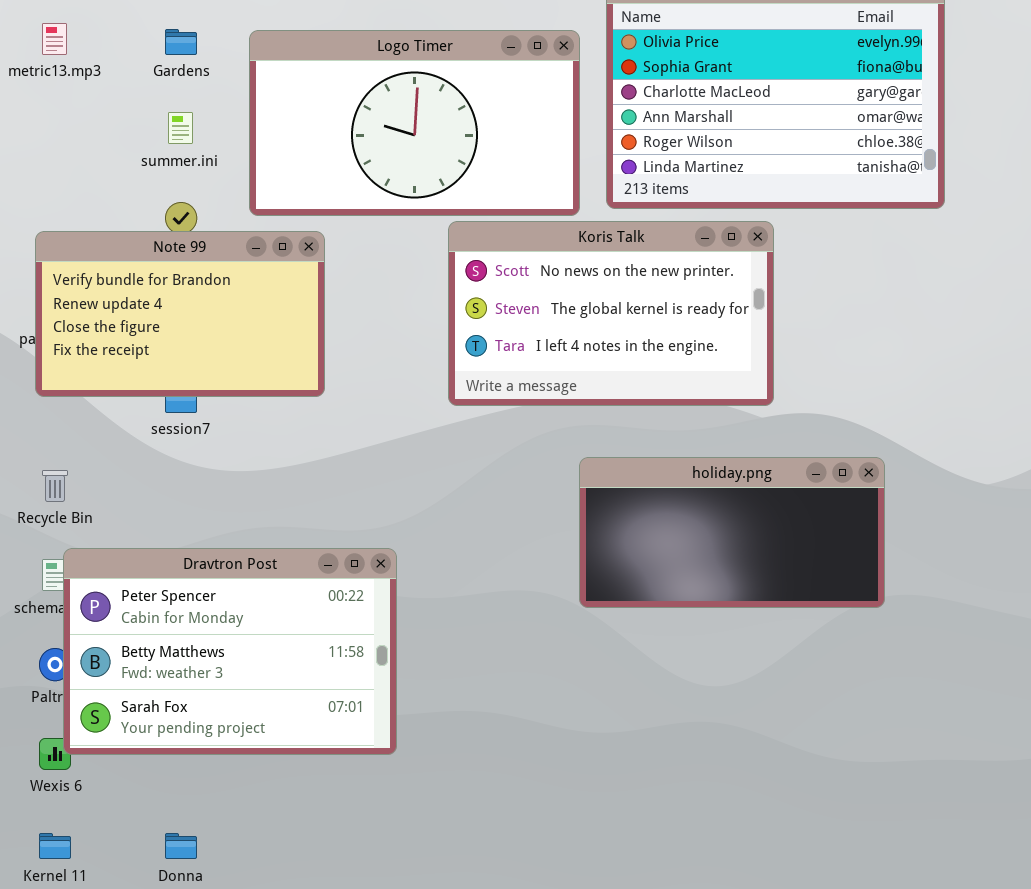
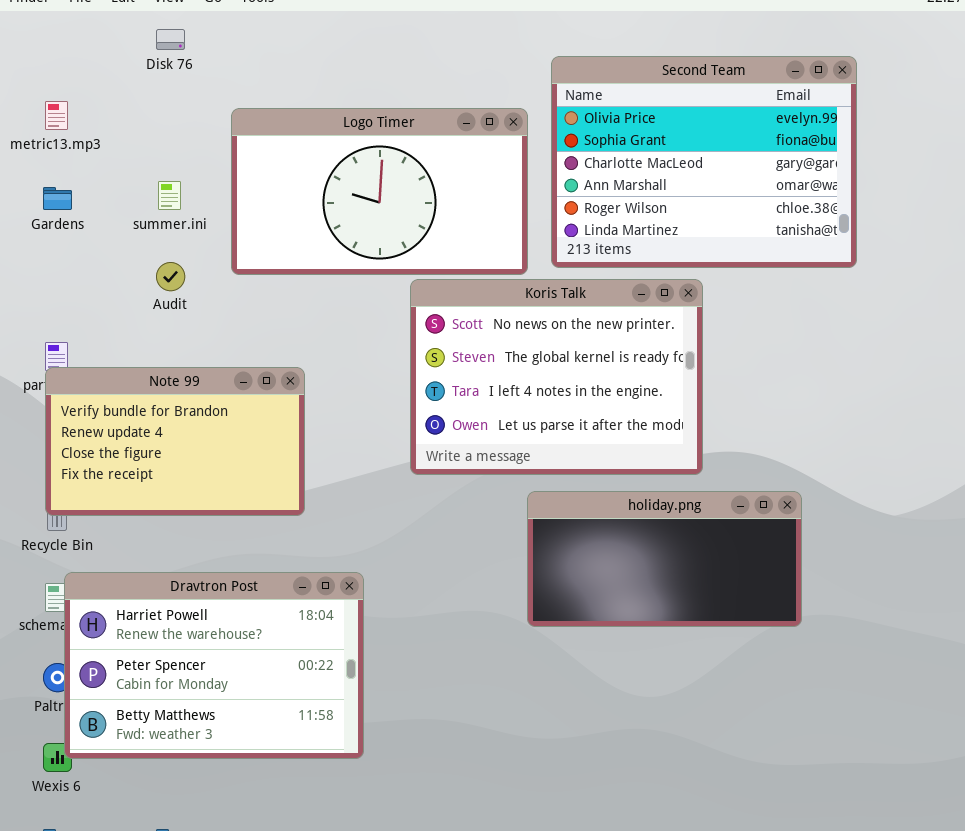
Gardens: [165,29,197,55] -> [43,187,72,210], moved
Koris Talk: [448,221,774,406] -> [410,279,703,475], resized
Note 99: [35,231,325,397] -> [45,367,305,516], moved
Dravtron Post: [63,548,397,755] -> [64,572,364,759], scrolled up 1 row

